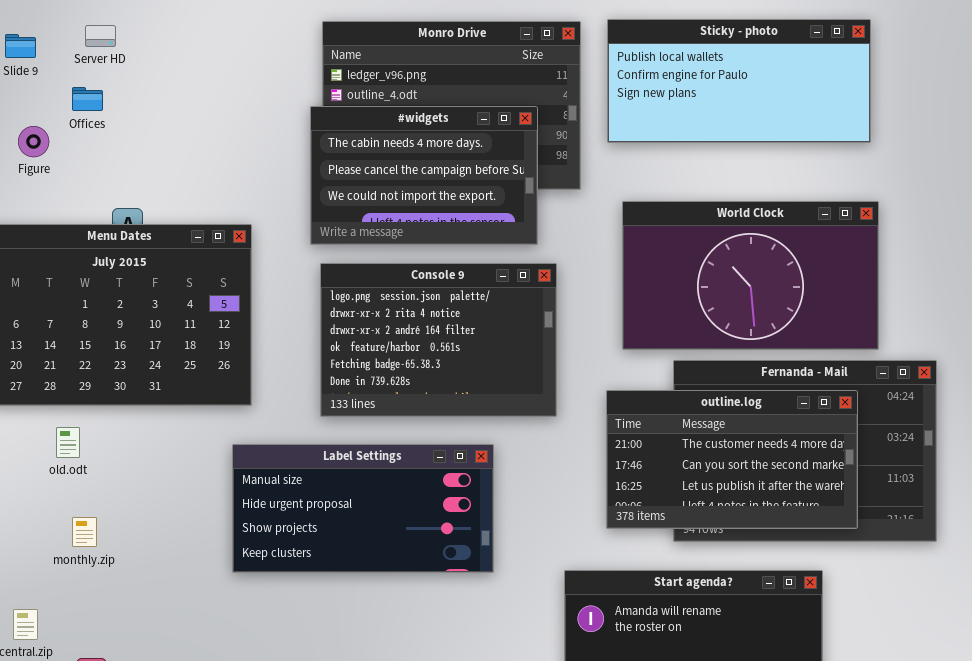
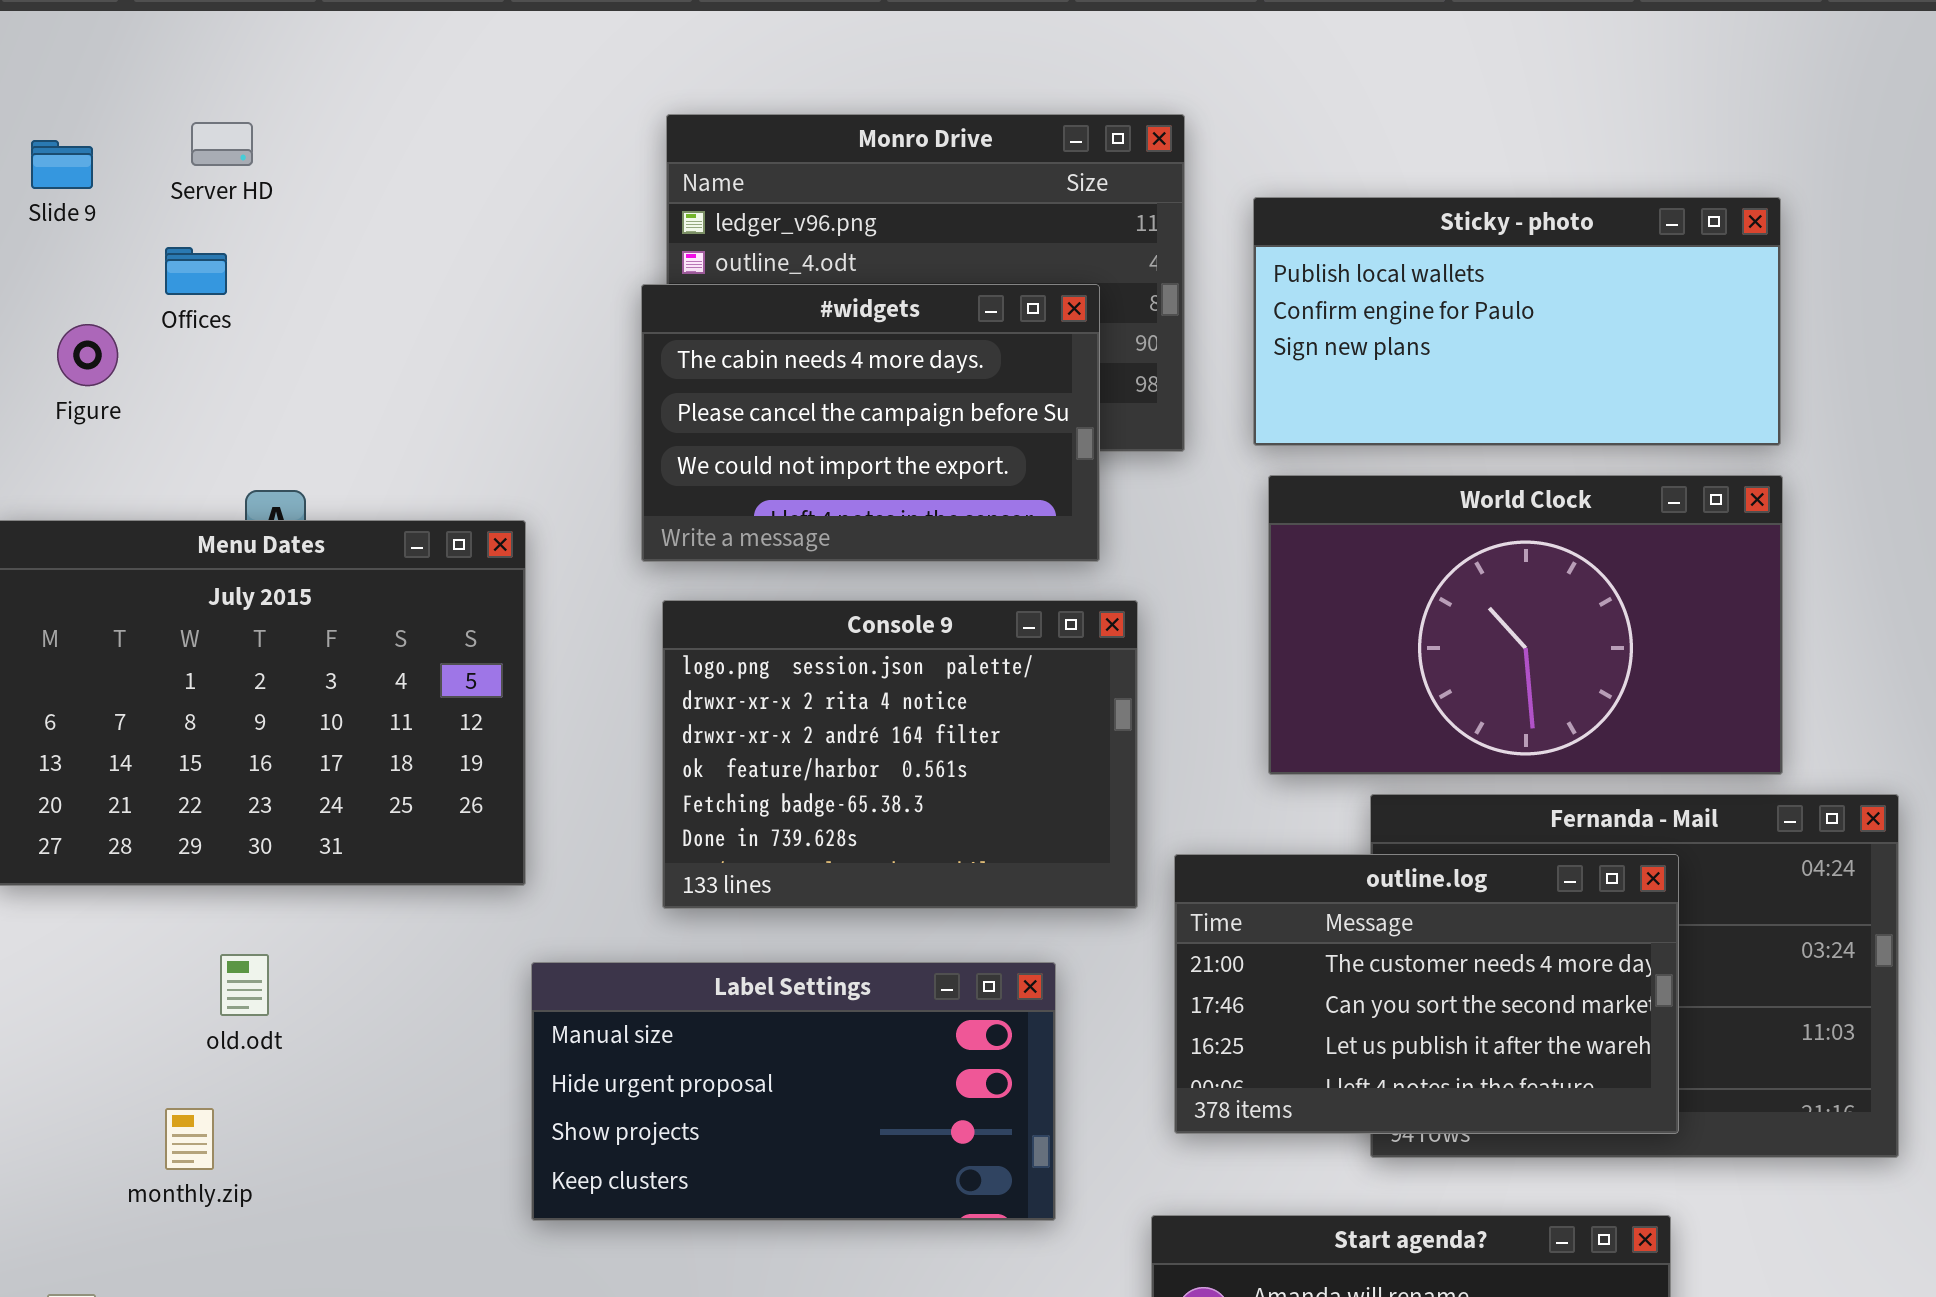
Sticky - photo: [607,19,871,143] -> [1253,197,1781,446], moved
outline.log: [606,390,858,529] -> [1174,854,1679,1134], moved
old.odt: [56,427,80,458] -> [220,954,269,1016], moved
Label Settings: [232,444,494,573] -> [531,962,1056,1221], moved

